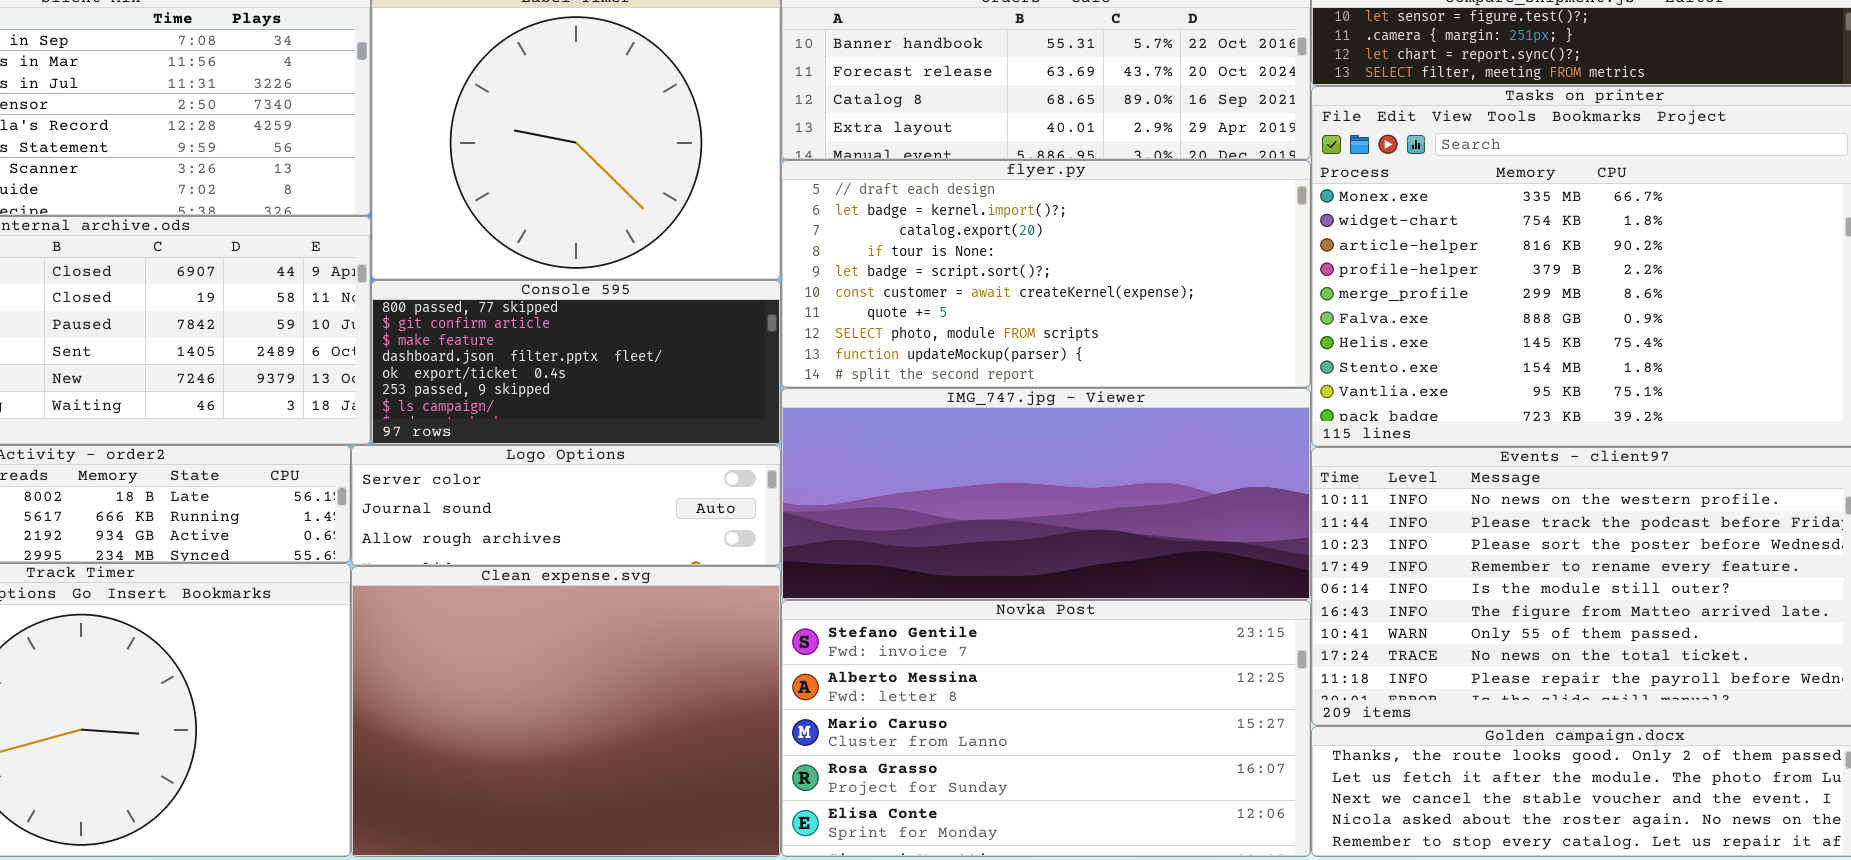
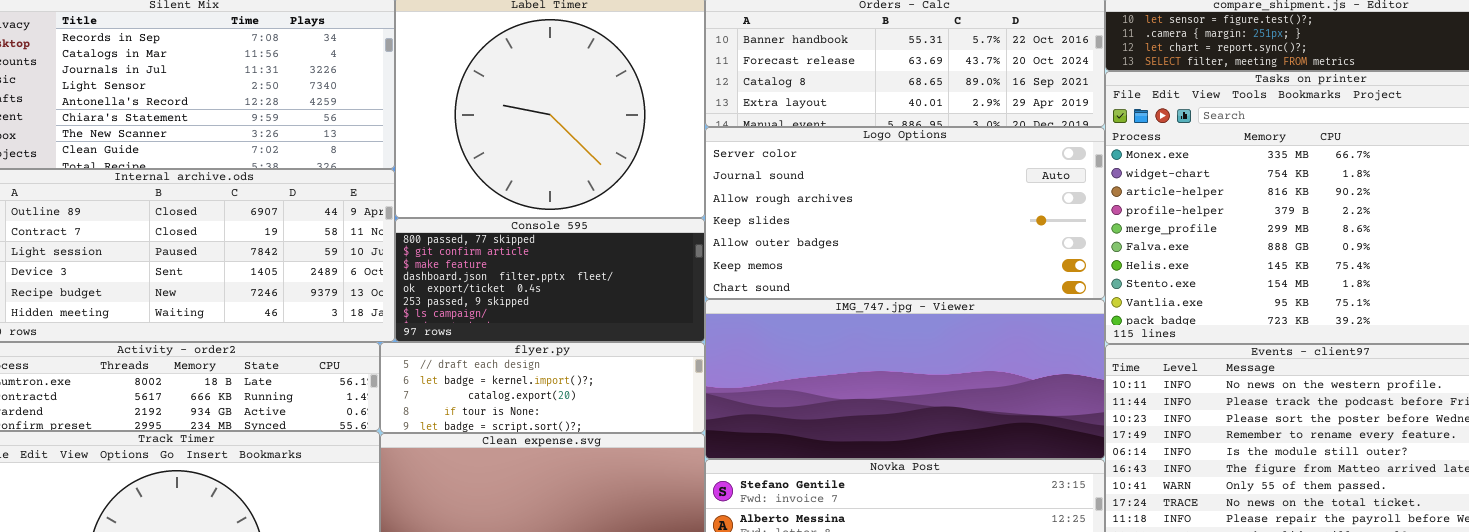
flyer.py: [781,160,1311,388] -> [380,342,705,433], moved, resized
Logo Options: [351,445,781,566] -> [705,127,1105,299], moved, resized

